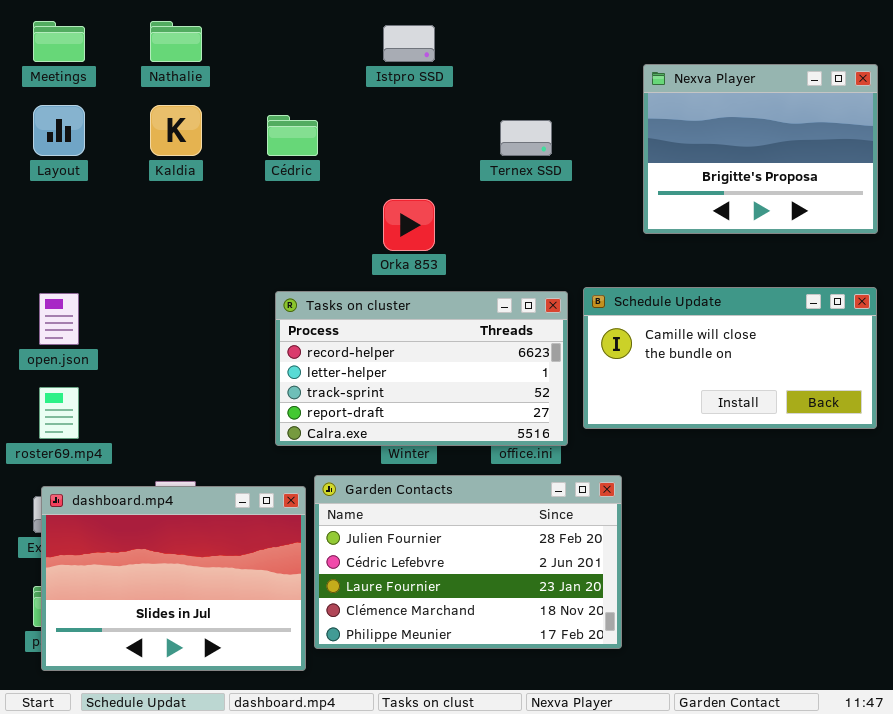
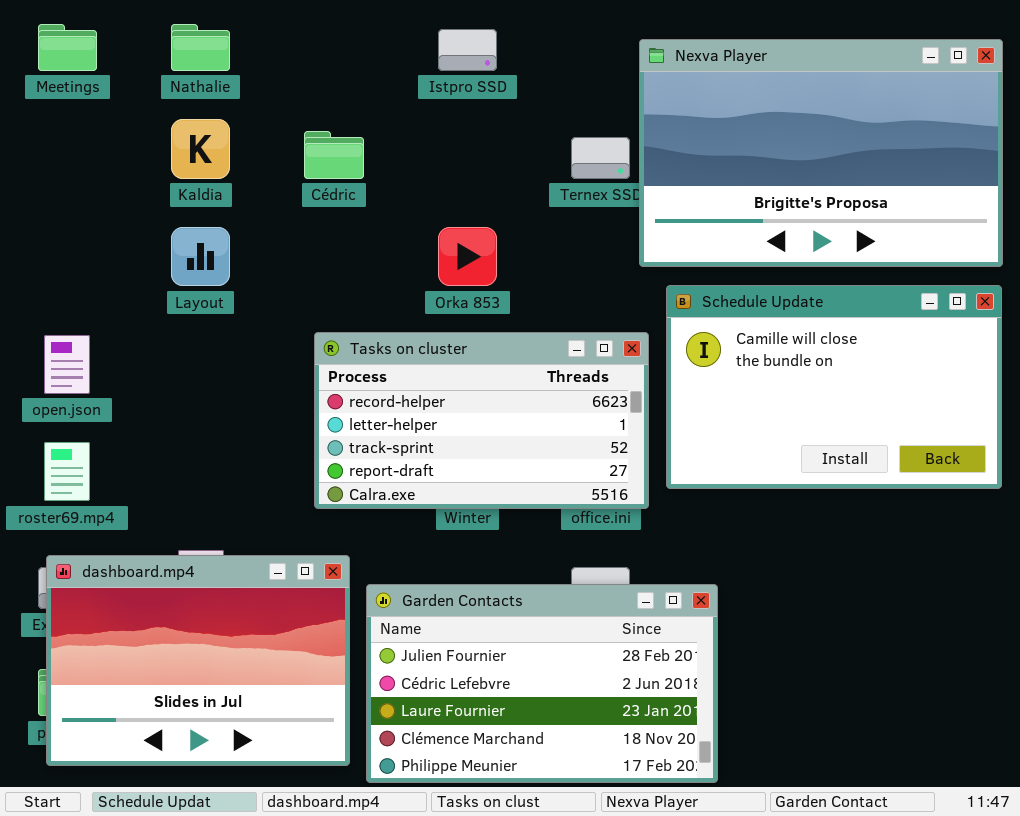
Nexva Player: [643,64,878,234] -> [639,39,1003,267], resized
Layout: [33,105,85,156] -> [171,227,230,286], moved
Schedule Update: [583,287,877,429] -> [666,285,1002,489], resized
Garden Contacts: [314,475,622,649] -> [366,584,718,783], moved

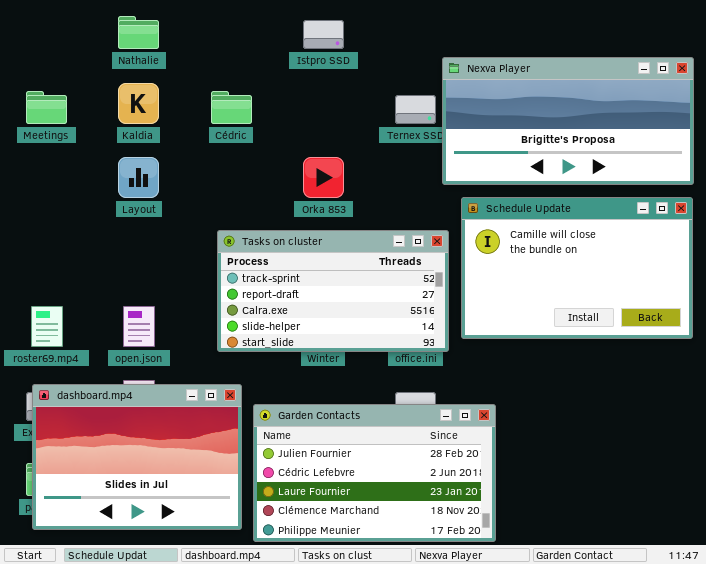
Meetings: [38,24,97,71] -> [26,91,67,124], moved
Nexva Player: [639,39,1003,267] -> [442,57,694,185], resized
Tasks on cluster: [314,332,649,509] -> [217,230,449,352], scrolled down 2 rows
open.json: [44,335,90,394] -> [123,306,155,347], moved

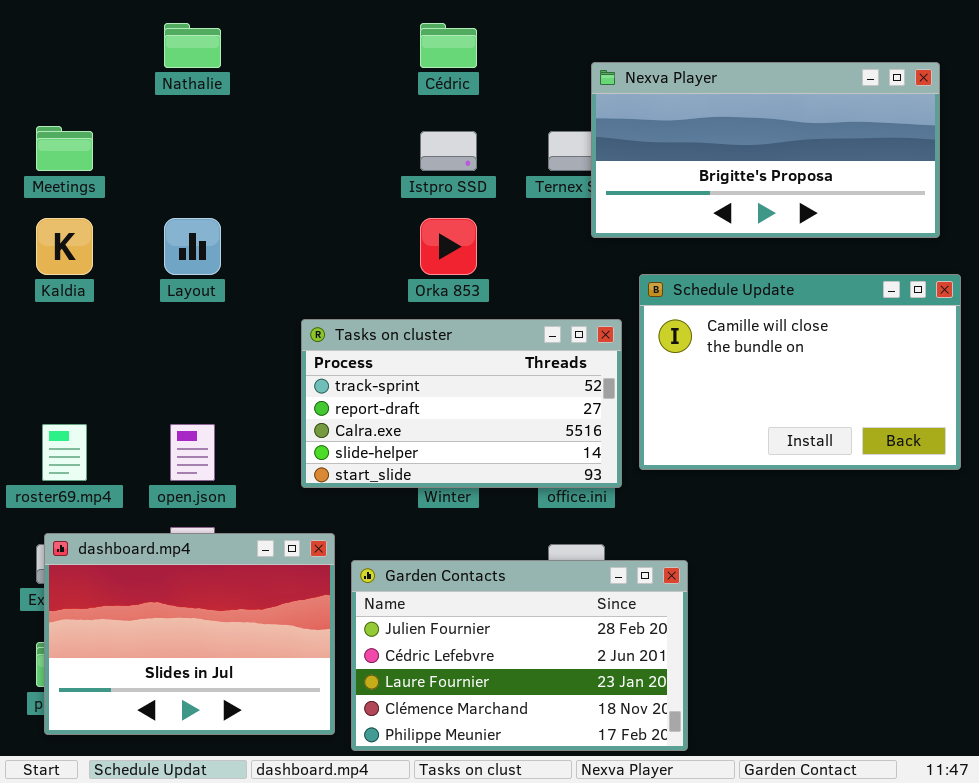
Istpro SSD: [303,20,344,49] -> [420,131,477,171], moved
Nexva Player: [442,57,694,185] -> [591,62,940,238], moved
Kaldia: [118,83,159,124] -> [36,218,93,275], moved
Cédric: [211,91,252,124] -> [420,23,477,68], moved

